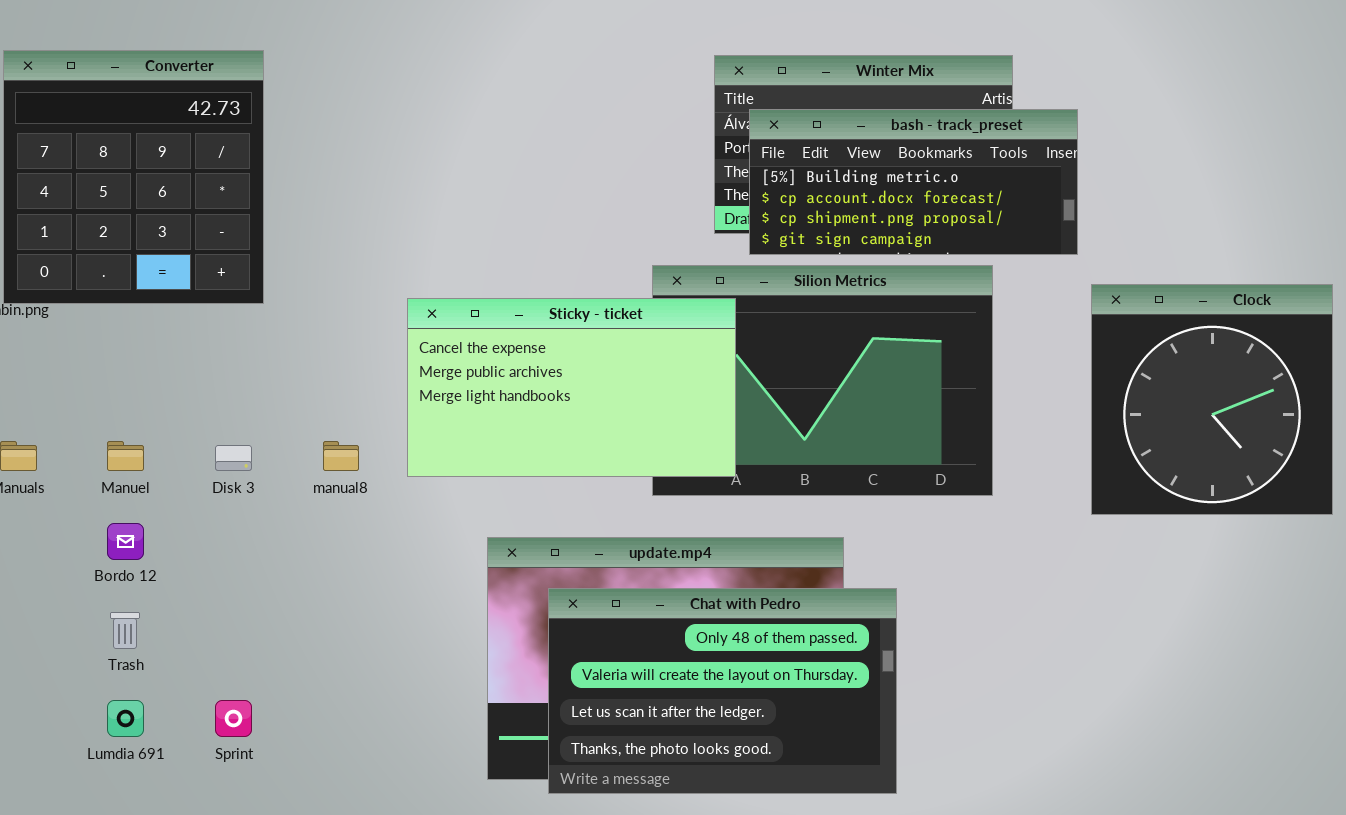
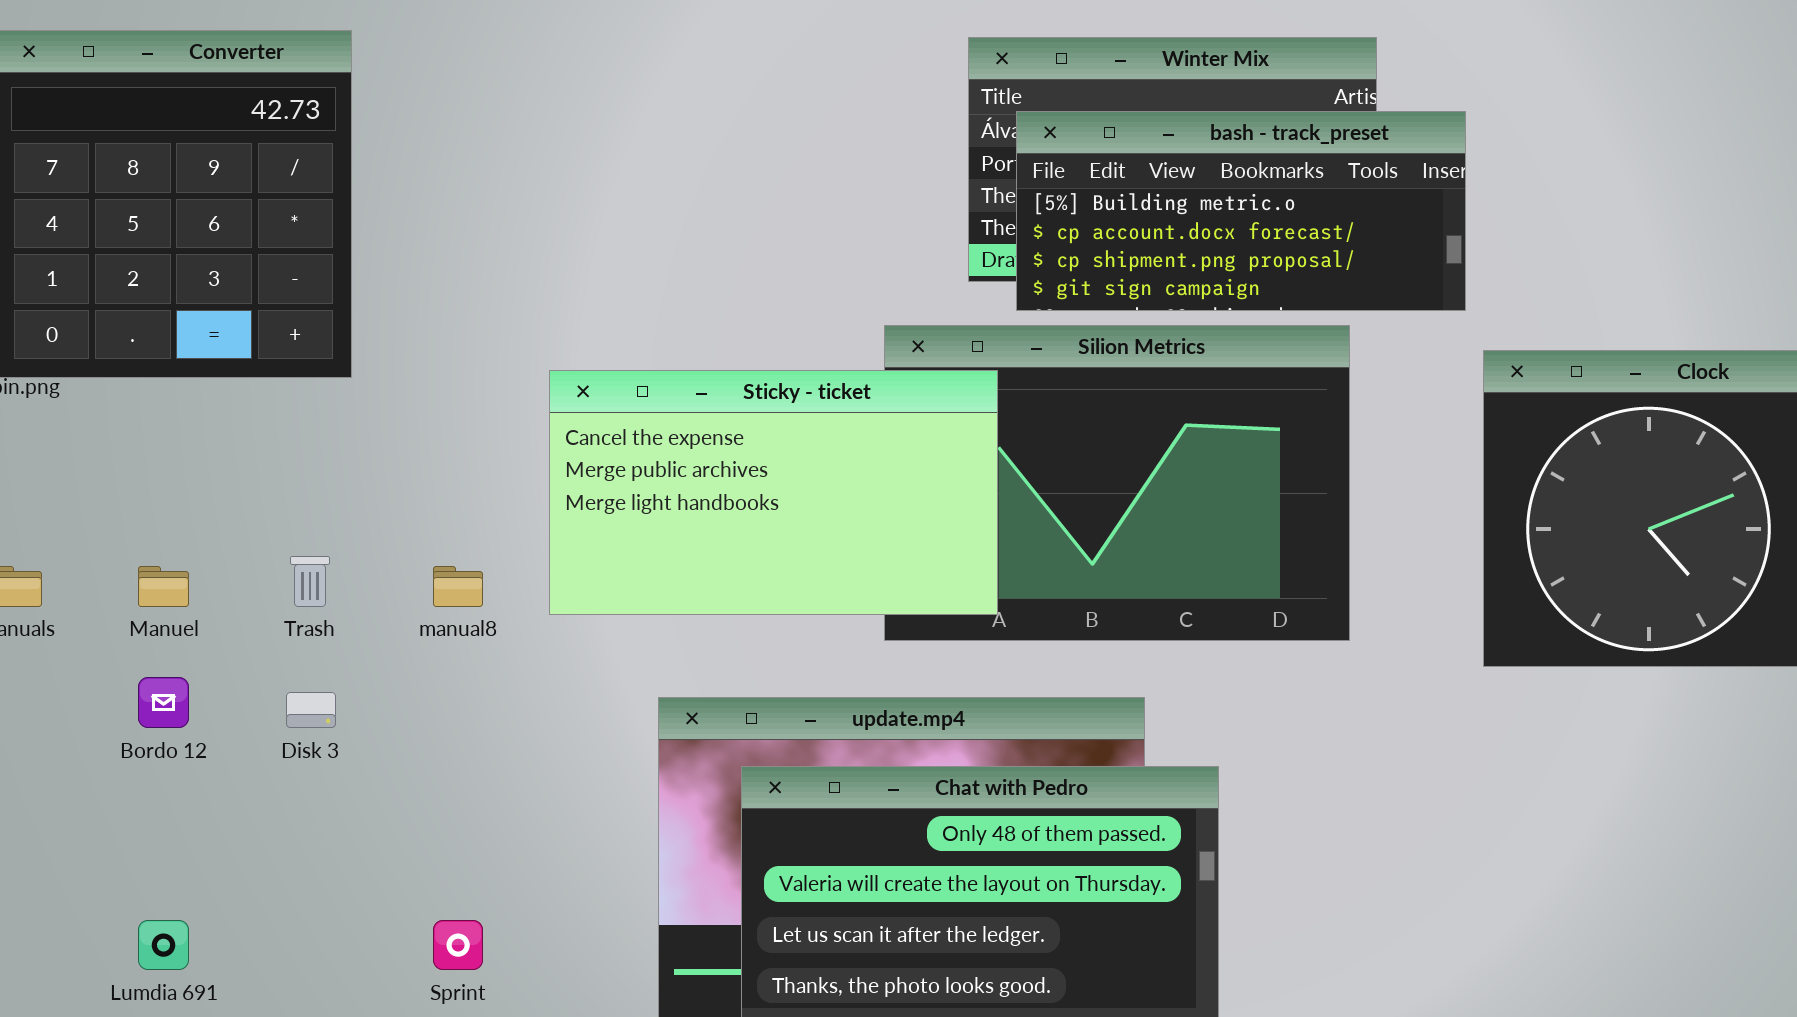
Disk 3: [215,445,252,471] -> [286,692,336,728], moved
Trash: [110,612,140,649] -> [290,556,330,607], moved
Sprint: [215,700,252,737] -> [433,920,483,970], moved

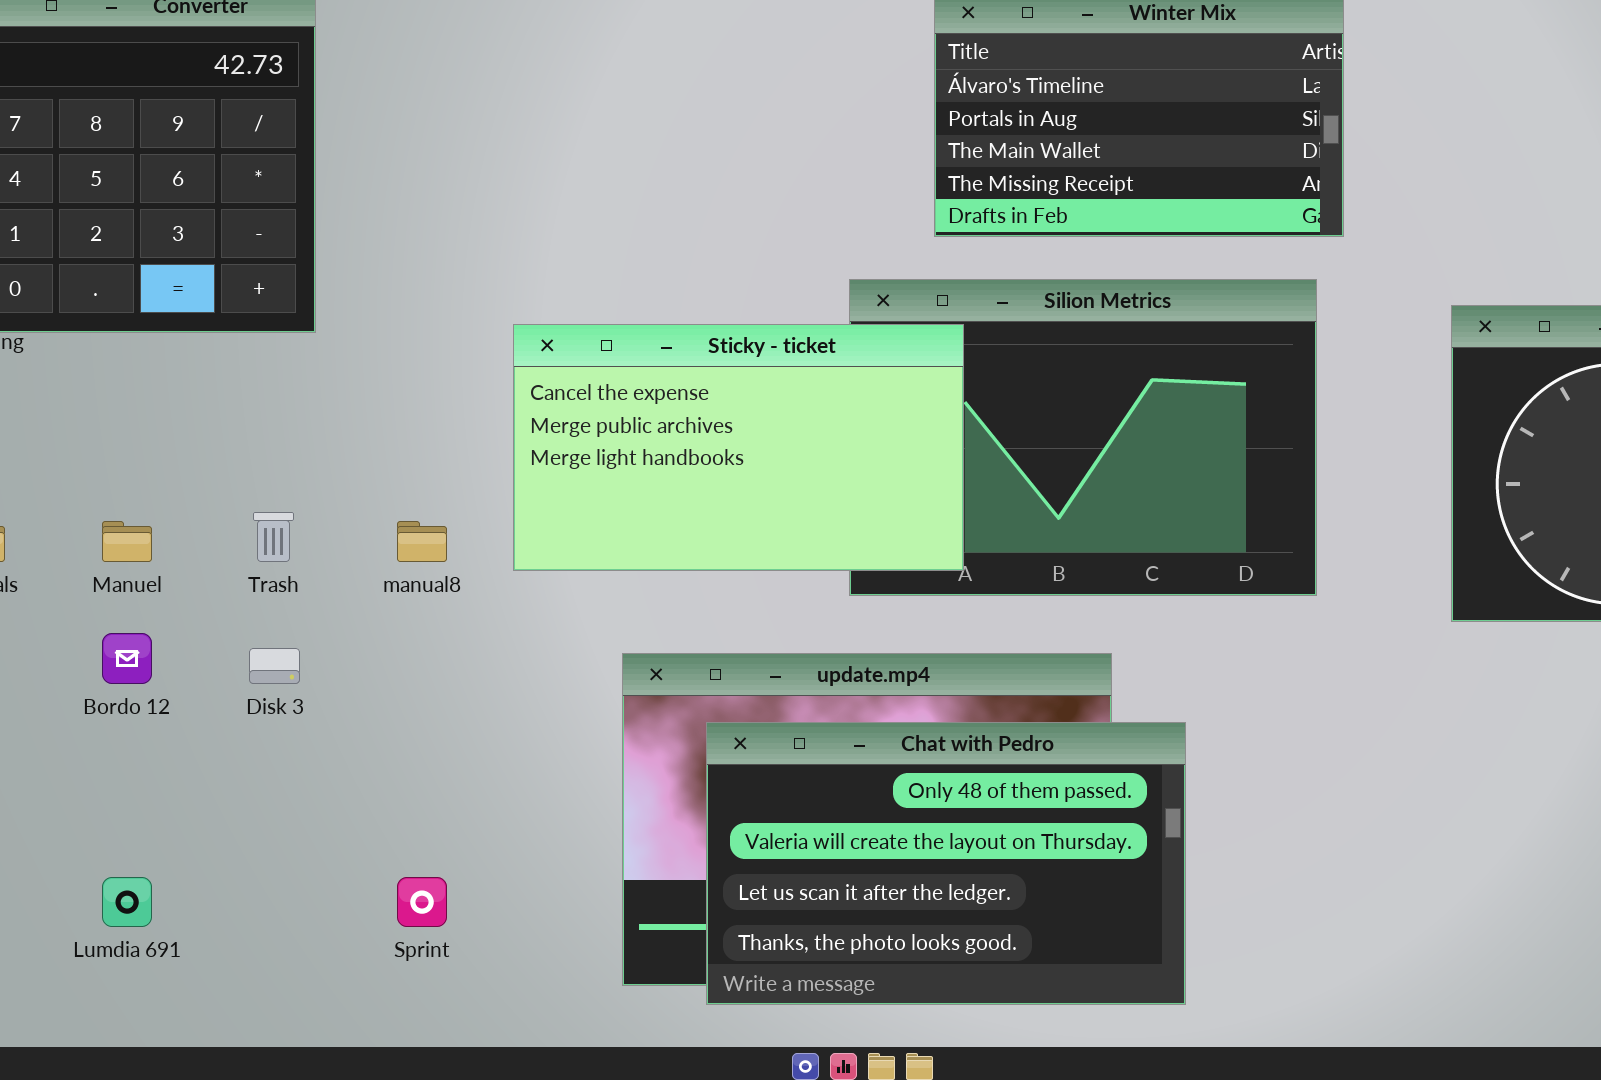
bash - track_preset: [1016,111,1466,311] -> none, closed

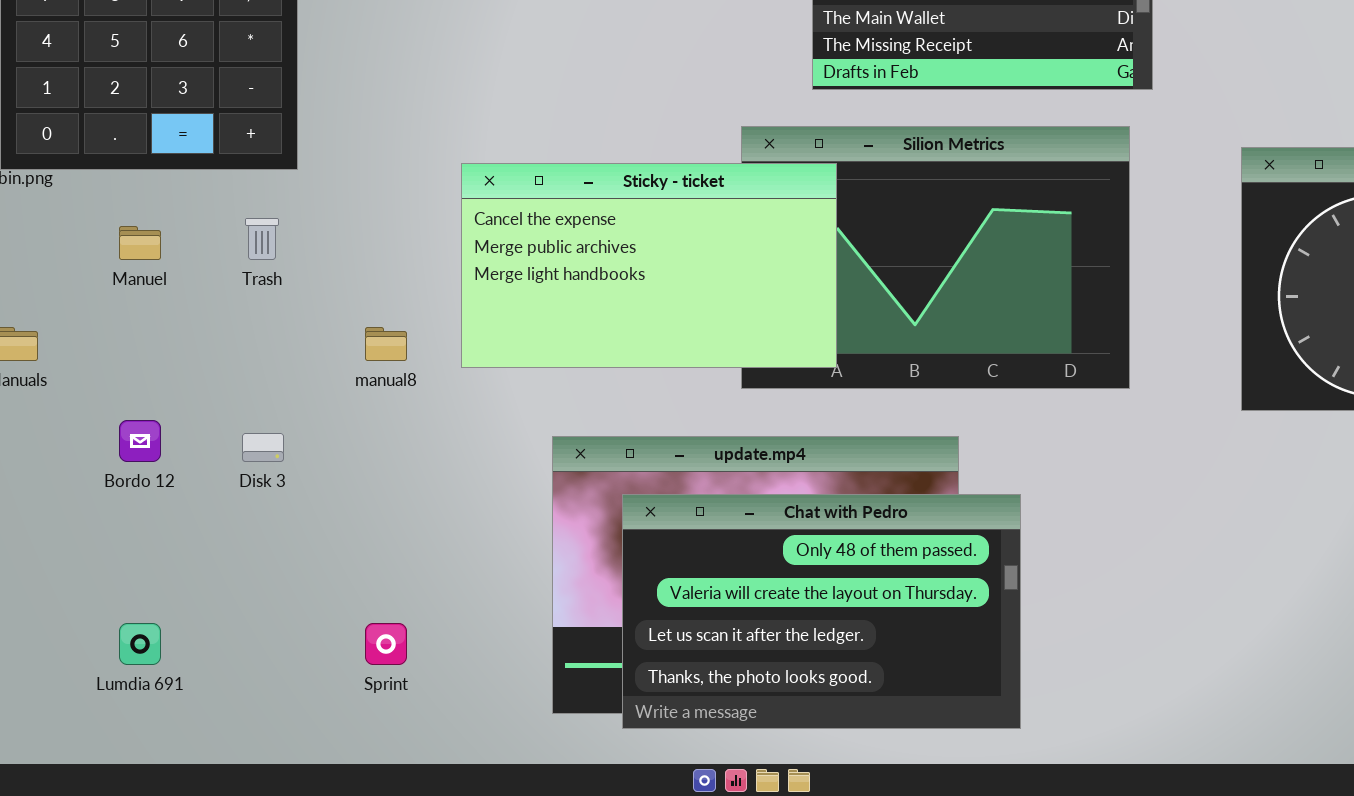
Trash: [253,512,294,562] -> [245,218,279,260], moved
Manuel: [102,521,152,562] -> [119,226,161,260], moved

